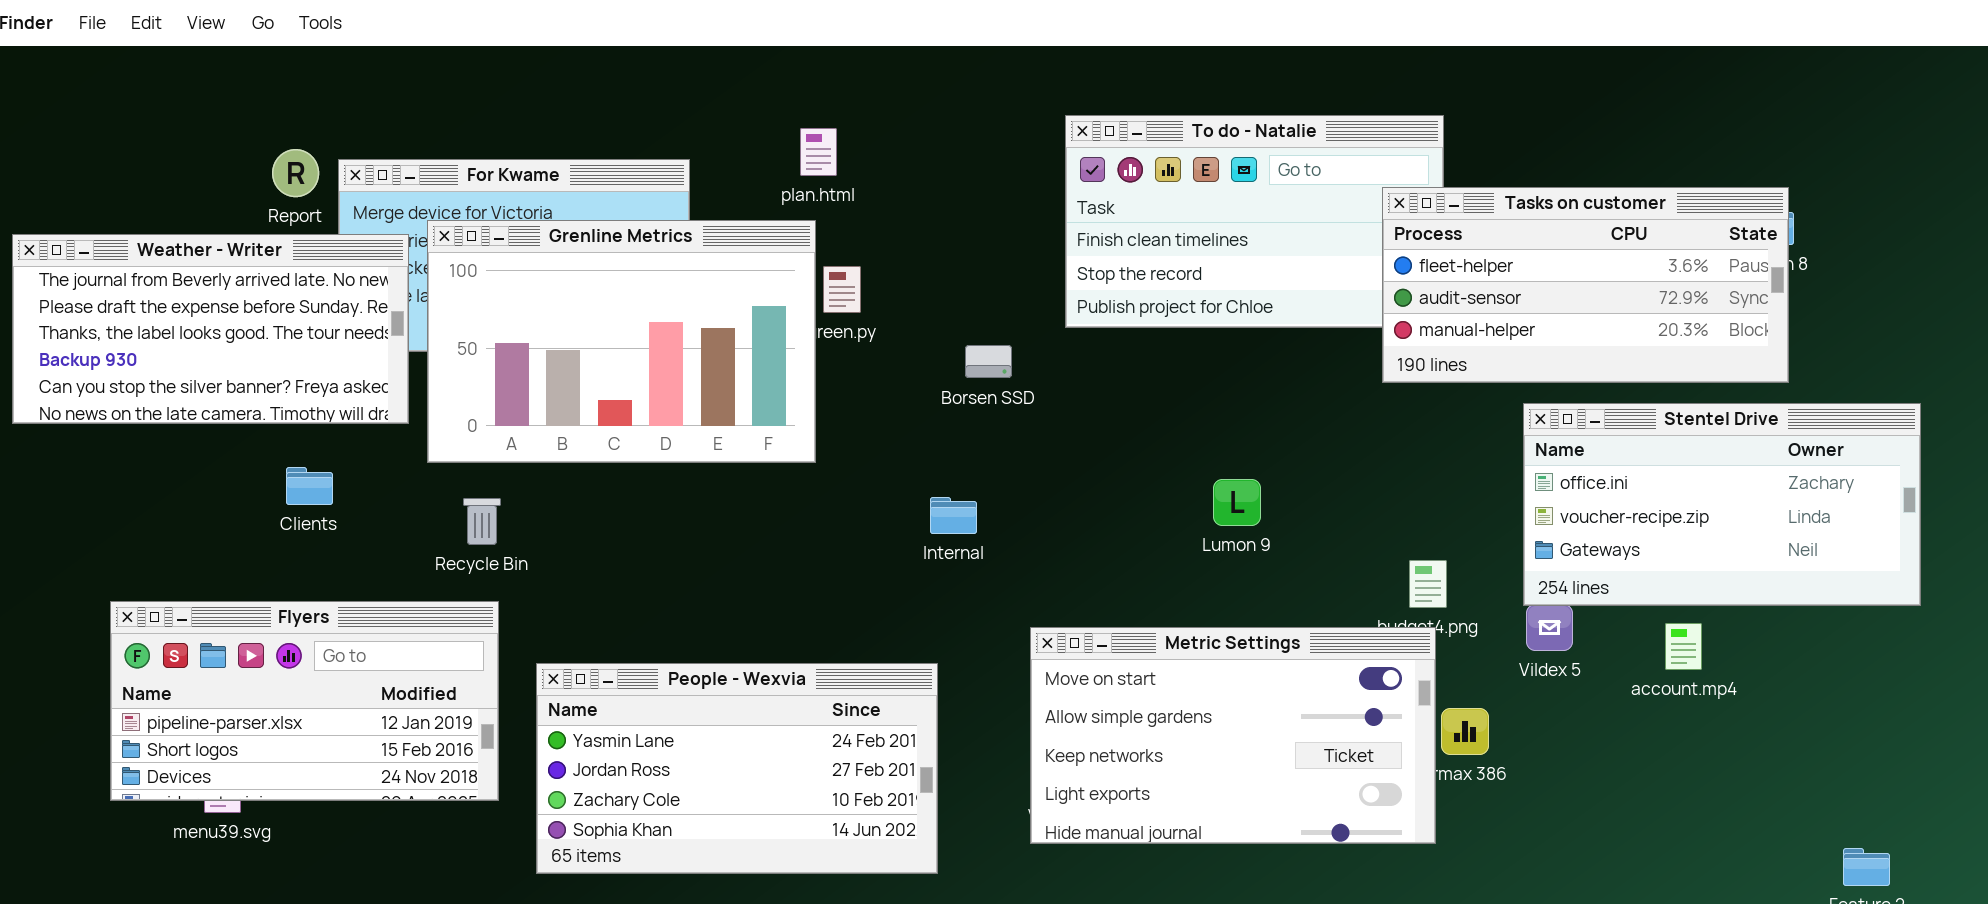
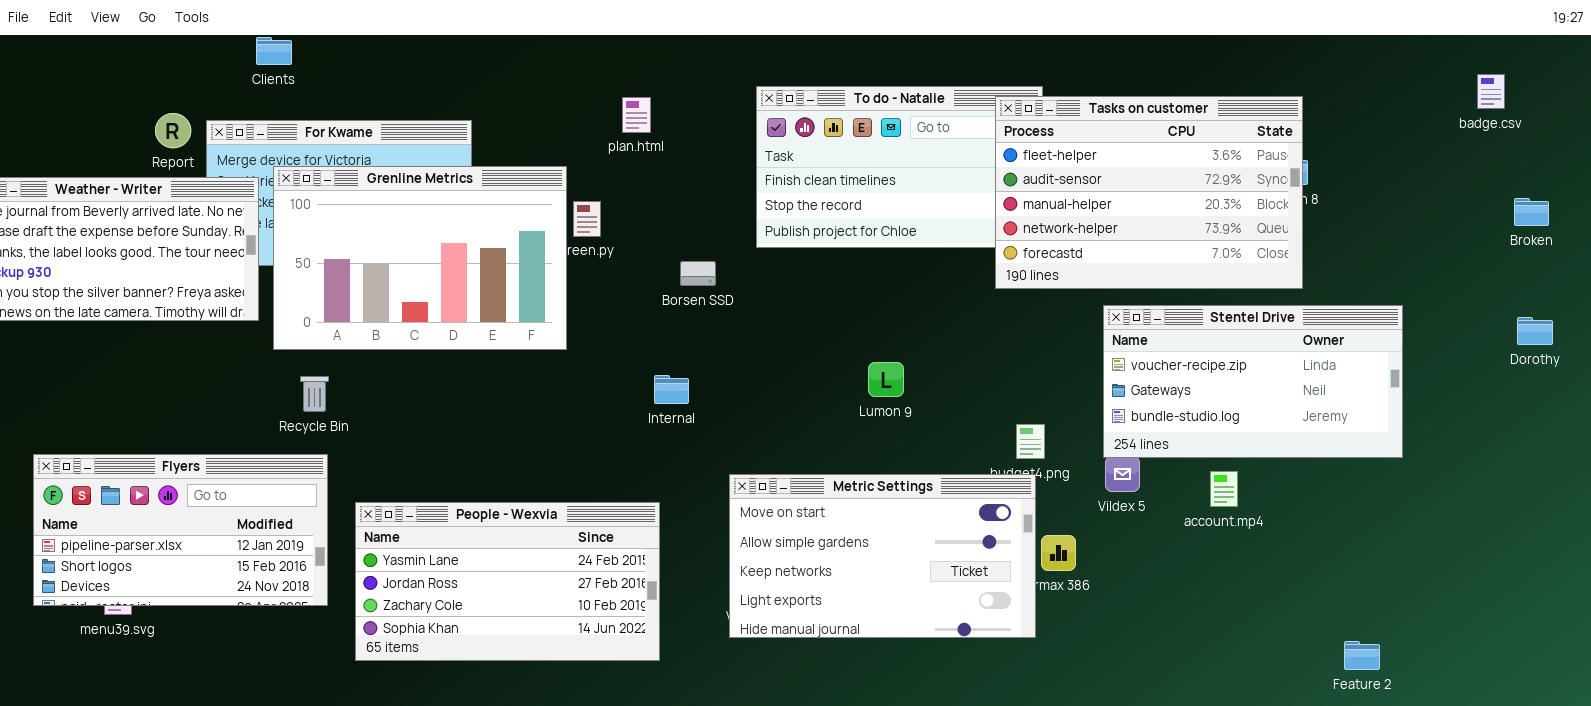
plan.html: [800,128,837,176] -> [622,97,651,133], moved
Tasks on customer: [1382,187,1789,383] -> [995,96,1303,289], resized
Stentel Drive: [1523,403,1921,606] -> [1103,305,1403,458], scrolled down 1 row
Clients: [286,467,333,505] -> [256,37,292,65], moved

